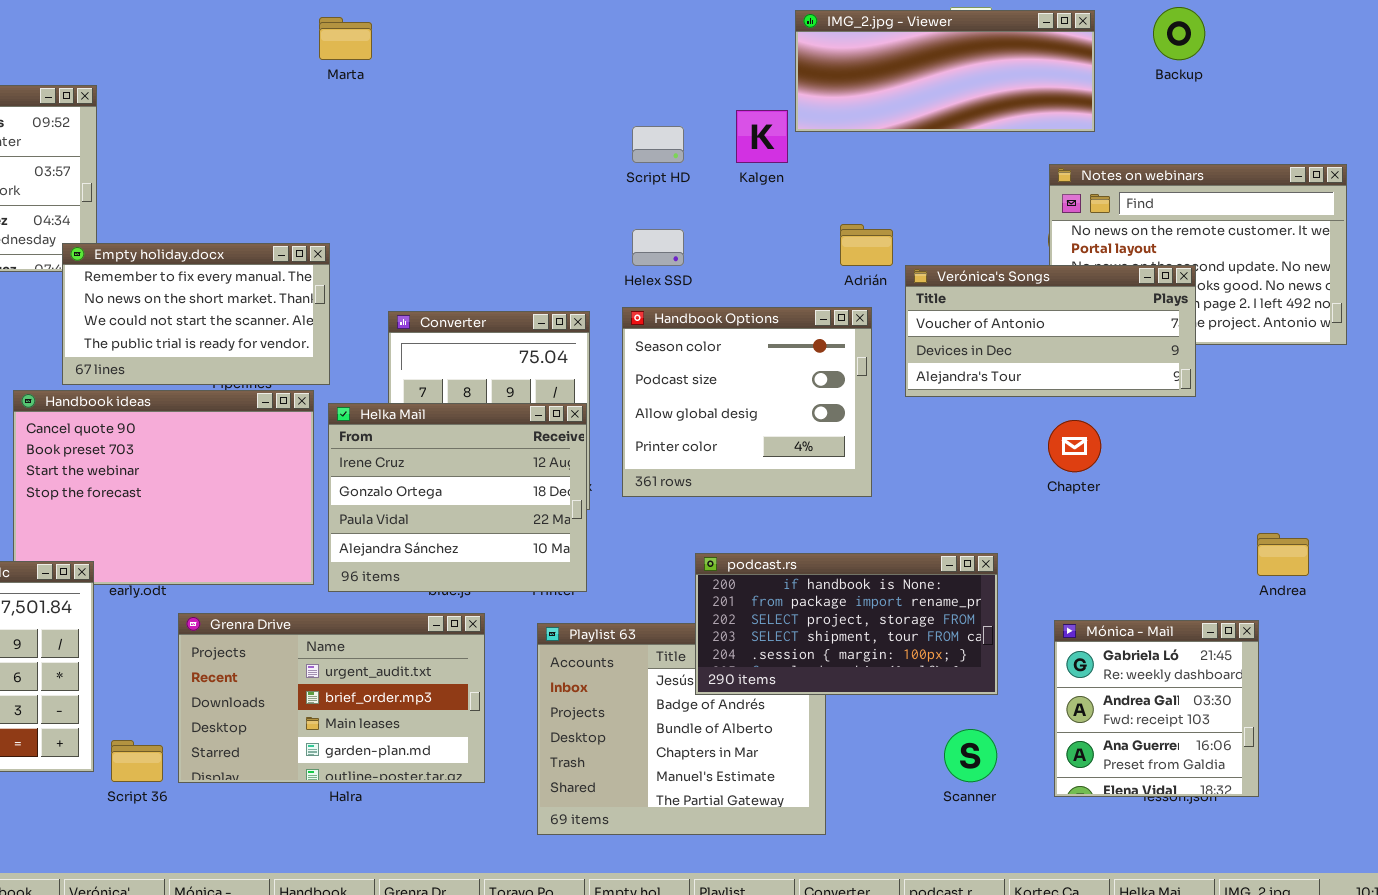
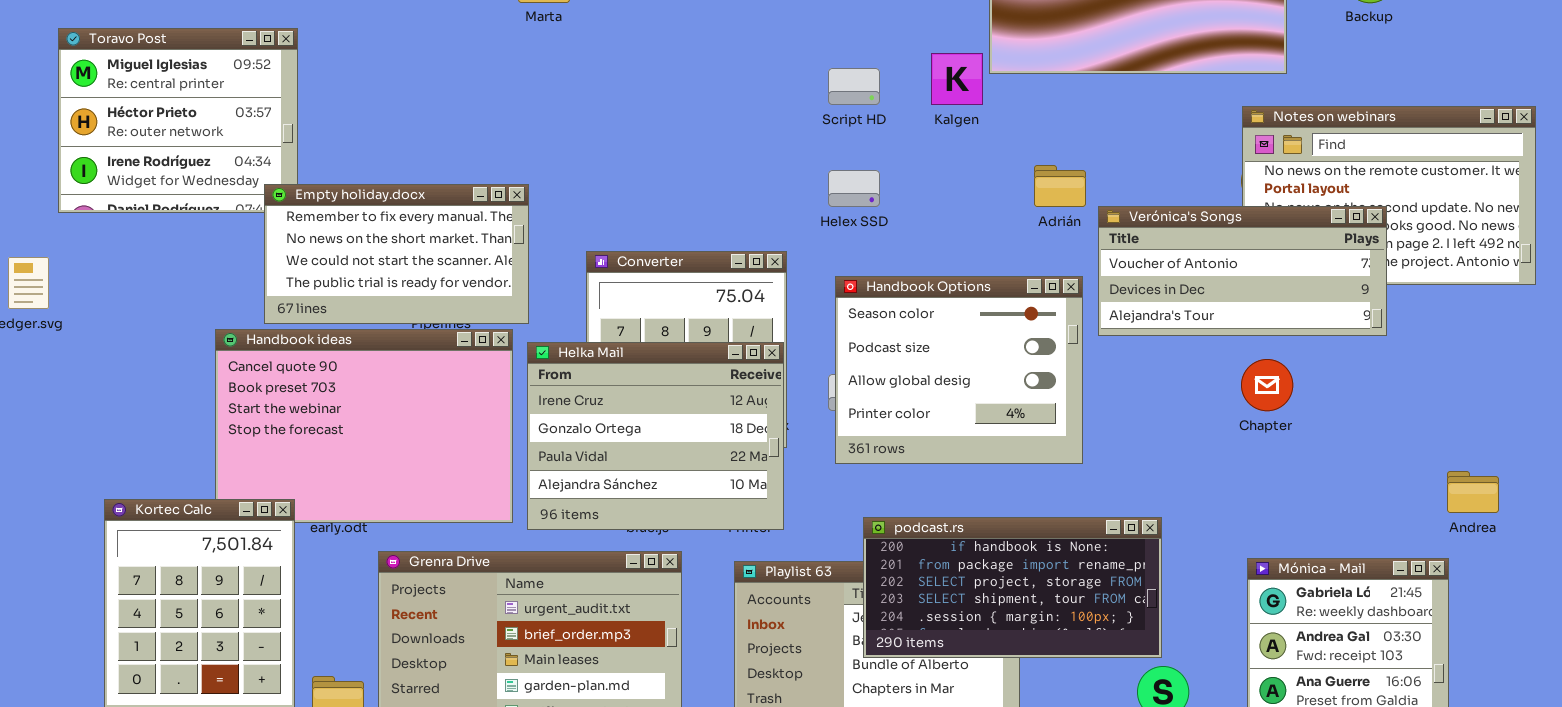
Handbook Options: [622,307,872,497] -> [835,276,1083,464], moved
podcast.rs: [695,553,998,695] -> [863,517,1162,658], moved

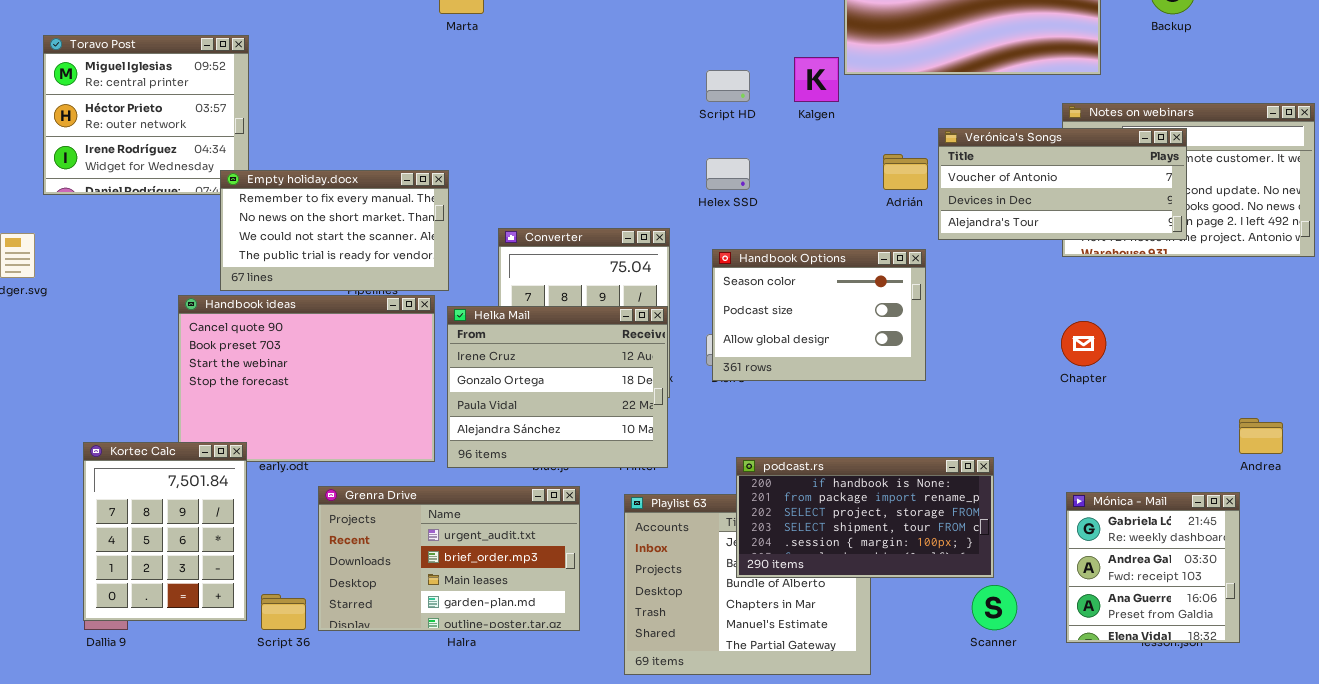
Verónica's Songs: [1098,206,1387,336] -> [938,128,1187,240], moved
Handbook Options: [835,276,1083,464] -> [712,249,926,381], resized

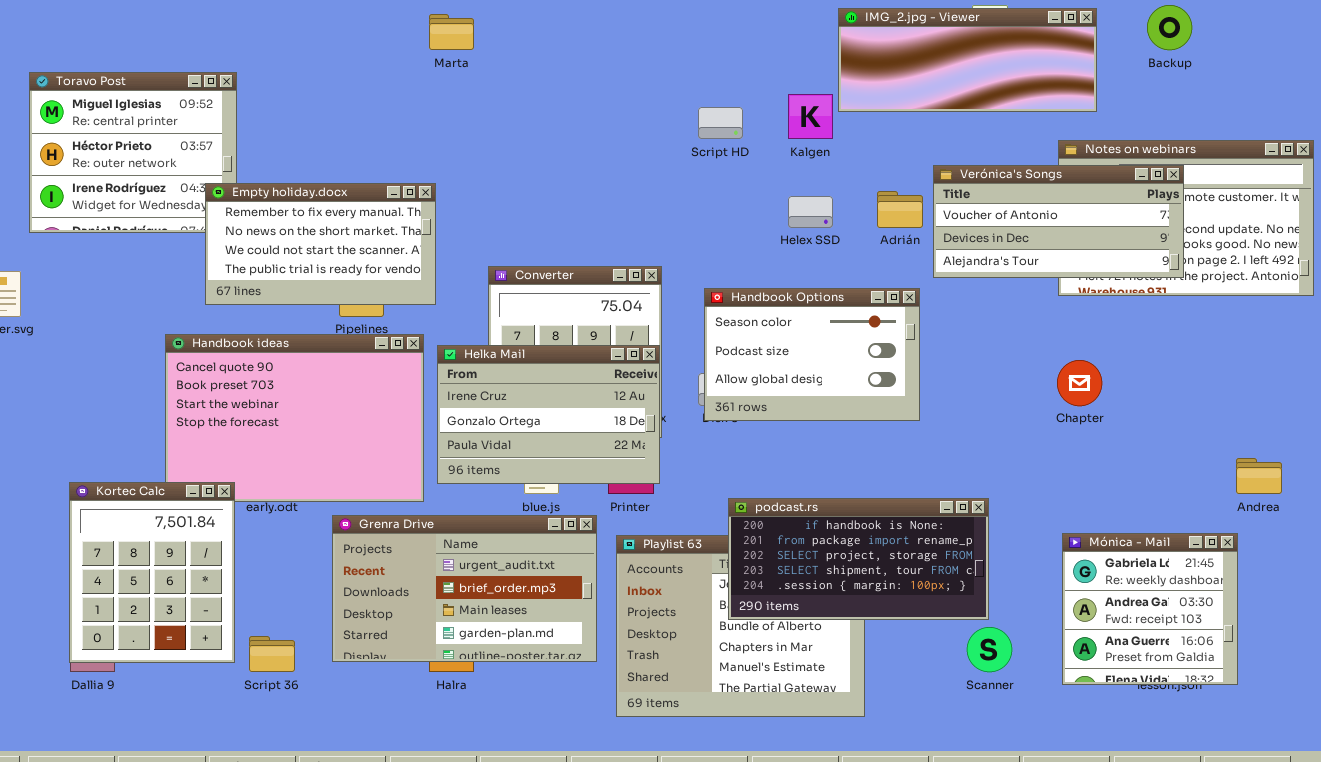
Helex SSD: [706,158,750,190] -> [788,196,833,228], moved
Empty holiday.docx: [220,170,449,291] -> [205,183,436,305], moved
Helka Mail: [447,306,668,468] -> [437,345,660,484], resized
Grenra Drive: [318,486,580,631] -> [332,515,597,662], moved

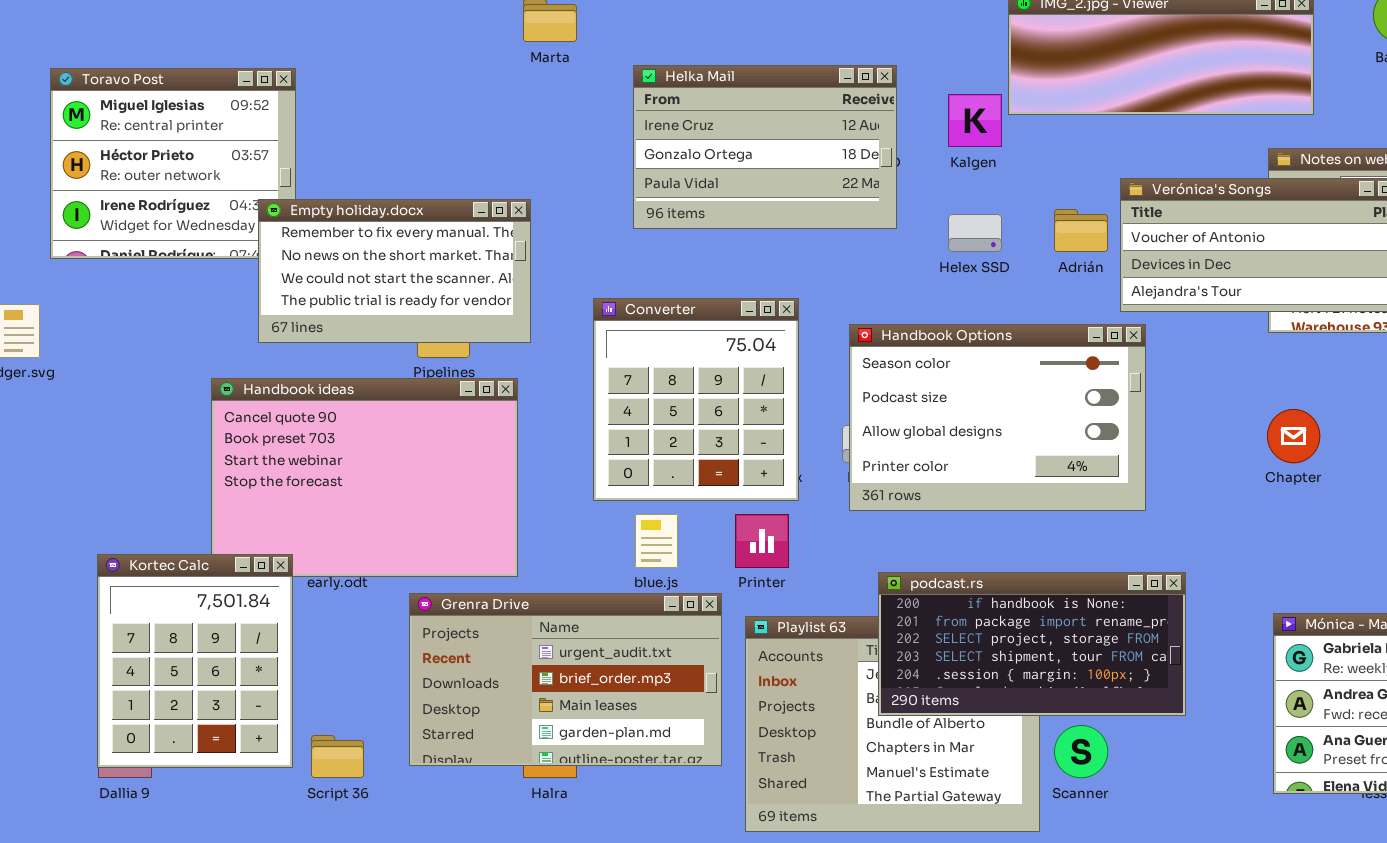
Handbook Options: [704,288,920,421] -> [849,324,1146,511], resized
Helka Mail: [437,345,660,484] -> [633,65,897,229], moved
Scanner: [967,627,1012,672] -> [1054,725,1108,778], moved

